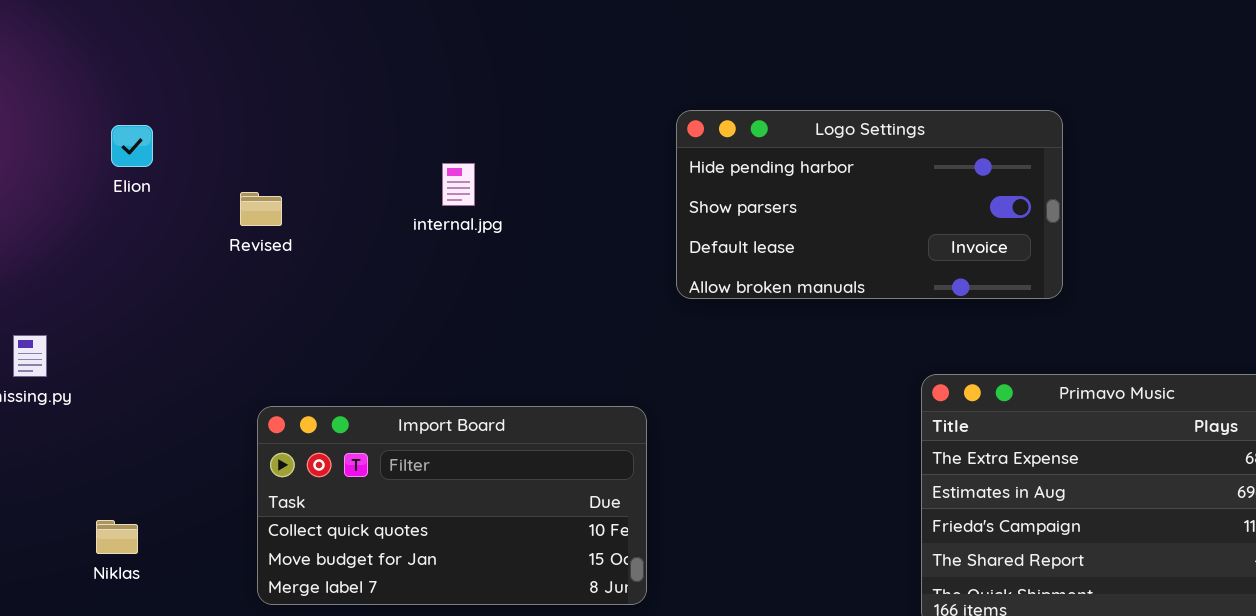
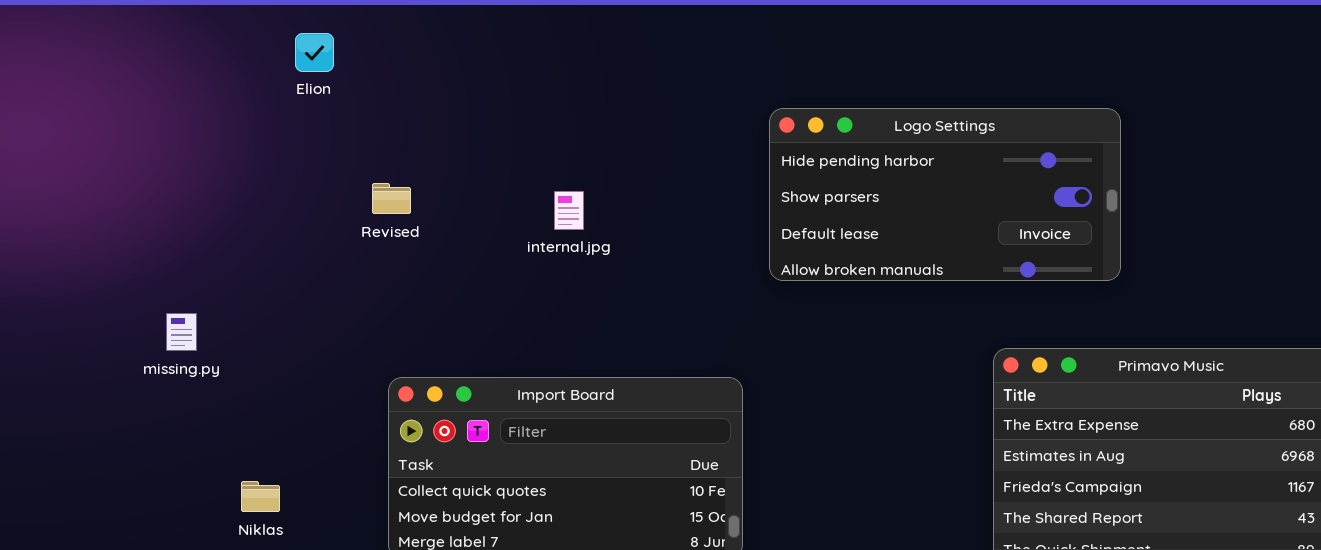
Elion: [111,125,153,167] -> [295,33,334,72], moved
internal.jpg: [442,163,475,206] -> [554,191,584,230], moved

